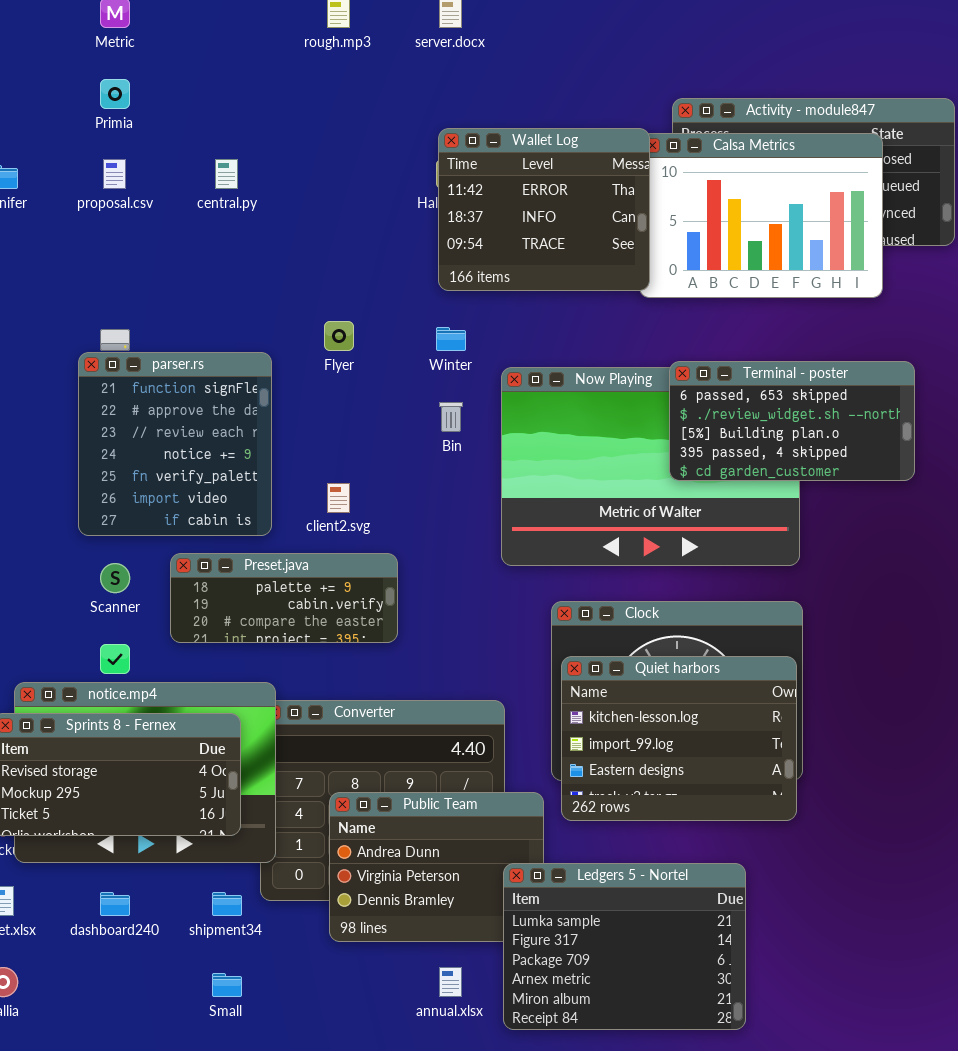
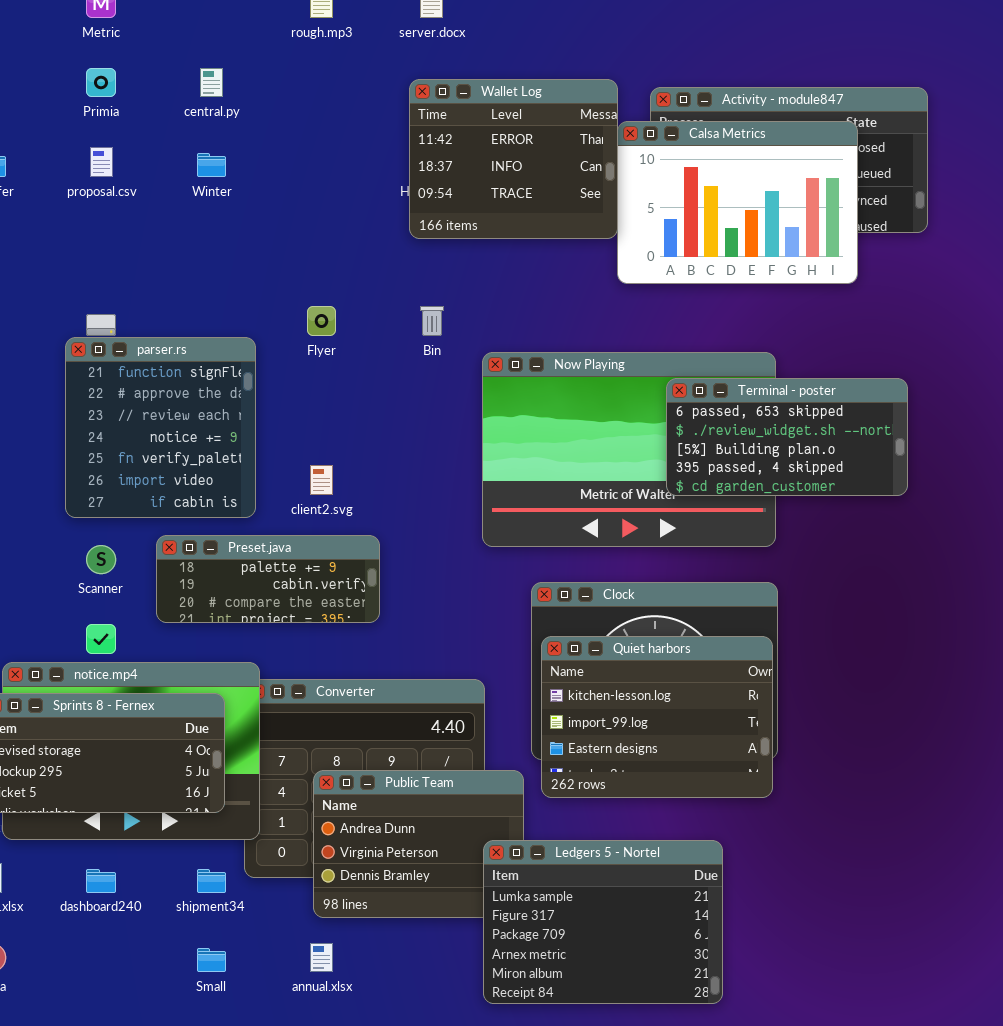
Wallet Log: [438,128,650,291] -> [409,79,618,239], moved
central.py: [215,159,238,189] -> [200,68,223,97], moved
Winter: [436,327,466,351] -> [197,153,226,177], moved
Terminal - poster: [669,361,915,481] -> [666,378,908,496], moved
Bin: [439,402,463,432] -> [420,306,444,336], moved
annual.xlsx: [439,967,462,997] -> [310,943,333,972], moved

